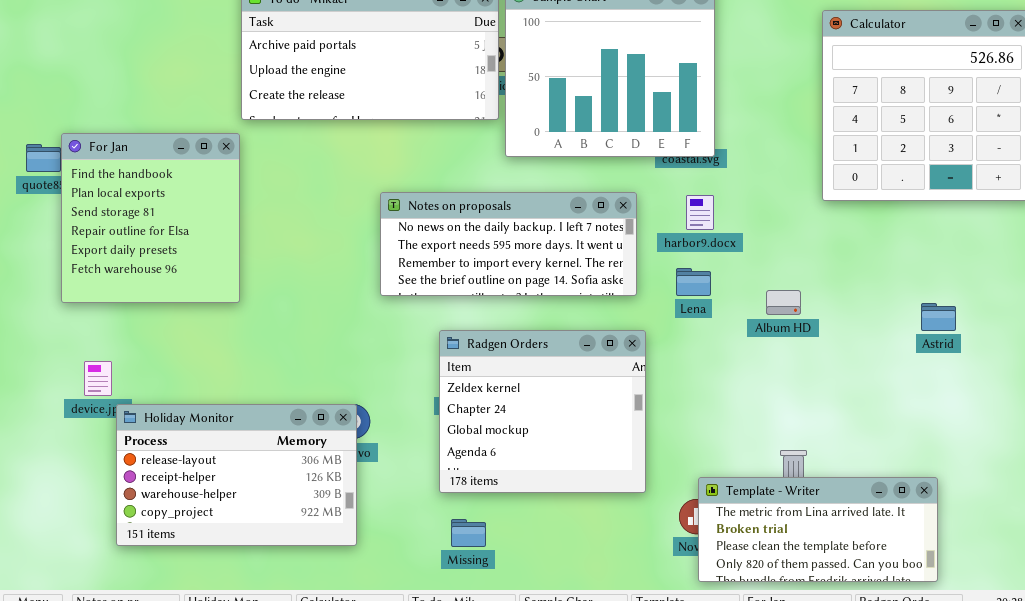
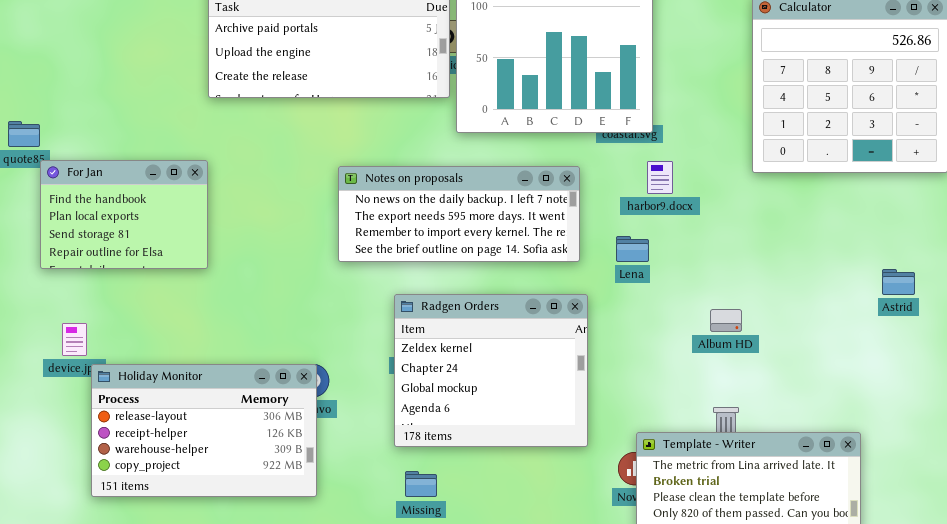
For Jan: [61,133,240,303] -> [40,160,208,269], resized
harbor9.docx: [686,195,714,230] -> [647,161,673,194], moved
Album HD: [766,290,801,315] -> [710,309,742,332], moved
Astrid: [921,303,956,331] -> [882,269,915,295], moved

